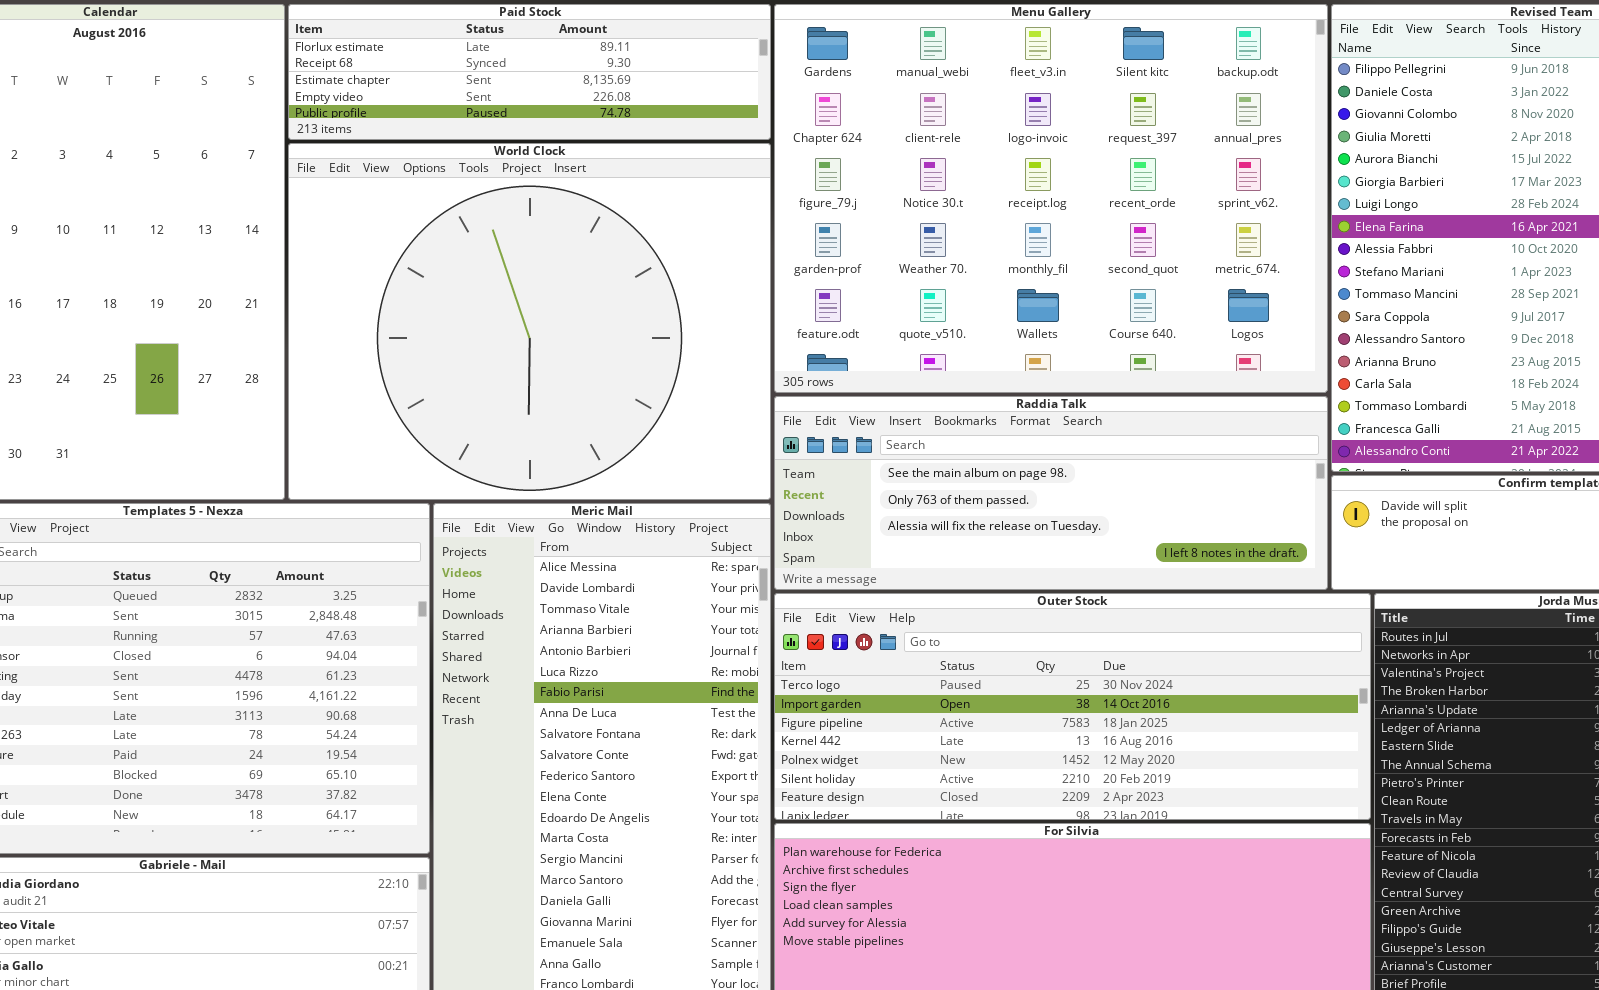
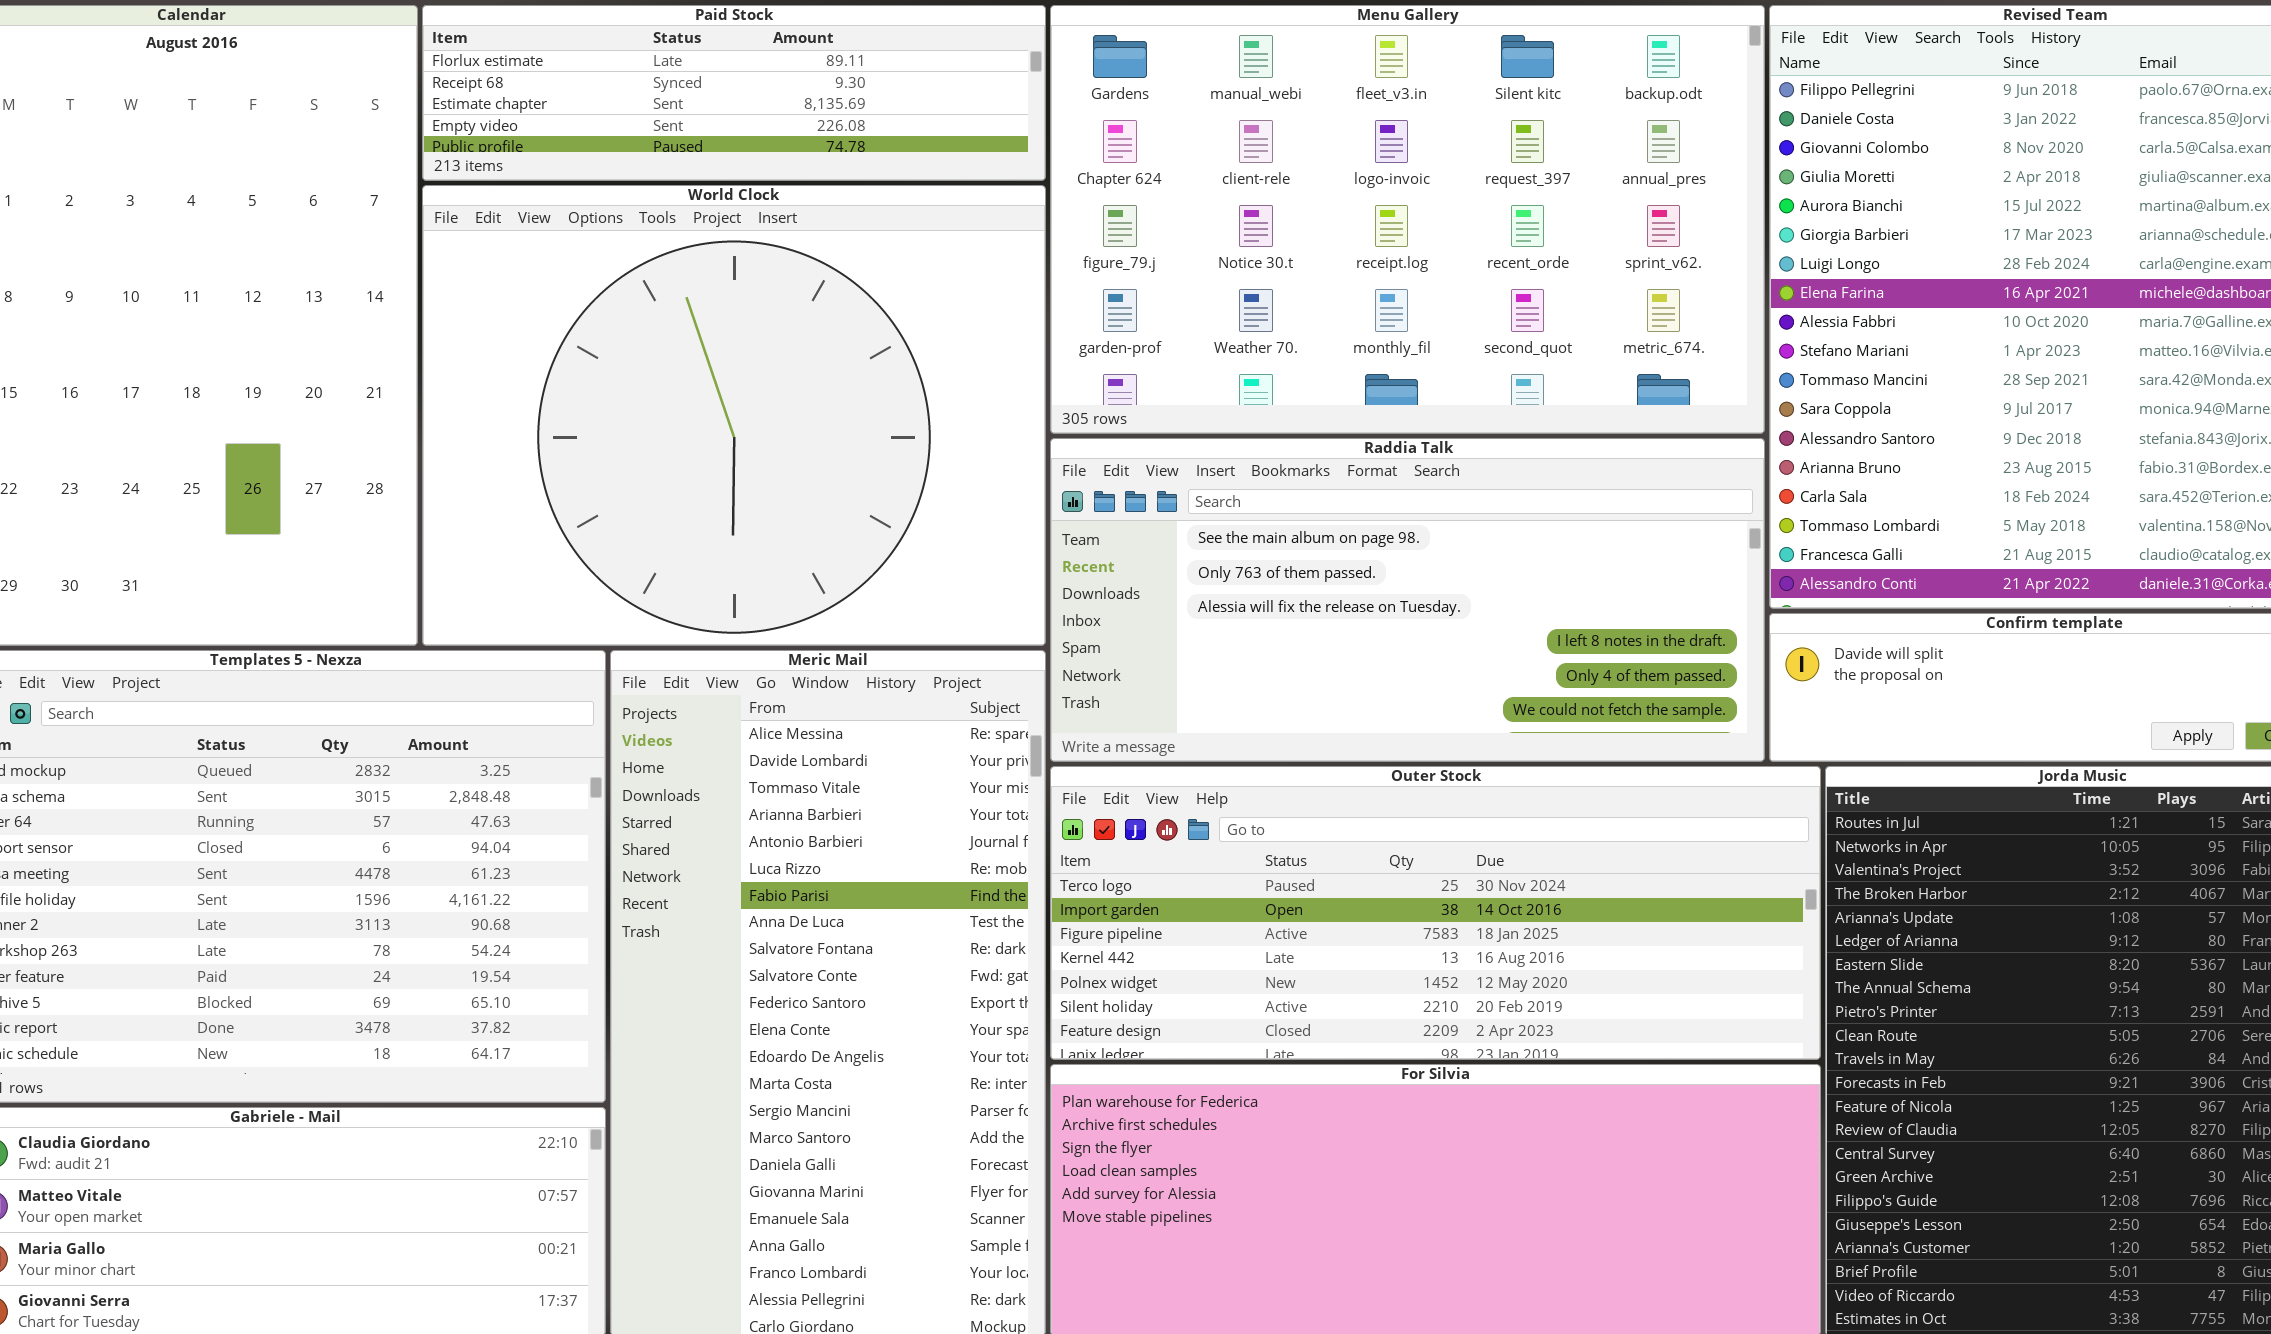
Menu Gallery: [774,4,1328,393] -> [1050,5,1765,434], resized
Raddia Talk: [774,396,1328,590] -> [1050,438,1765,762], resized

